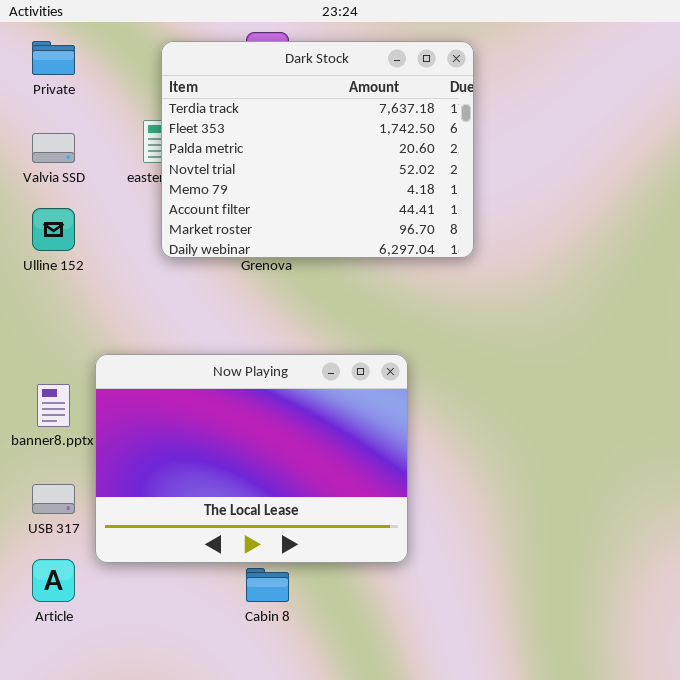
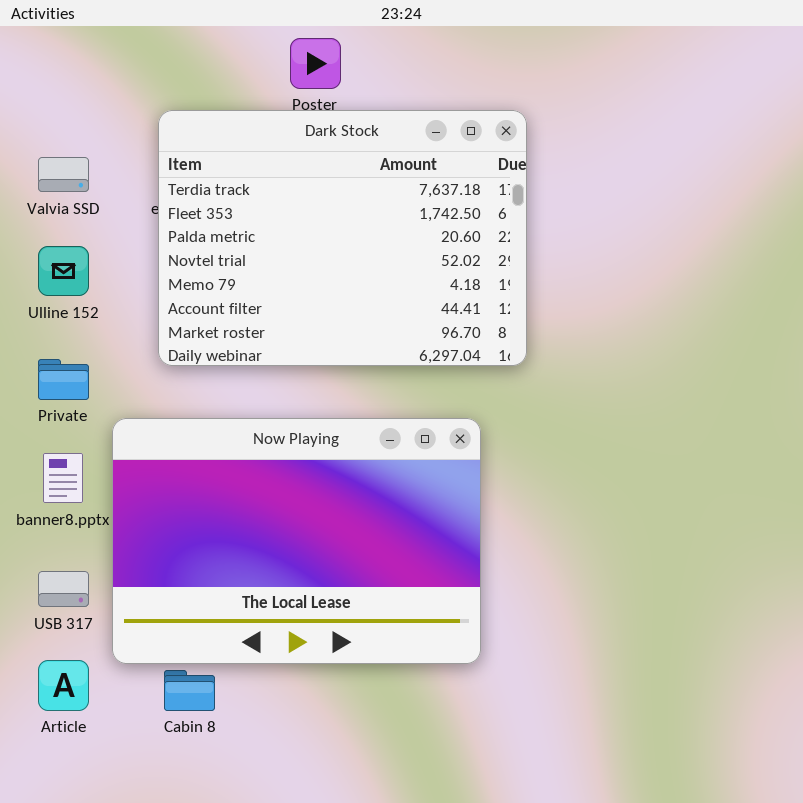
Private: [32,41,75,75] -> [38,359,89,400], moved
Dark Stock: [161,41,474,258] -> [158,110,527,366], moved
Cabin 8: [246,568,289,602] -> [164,670,215,711], moved

